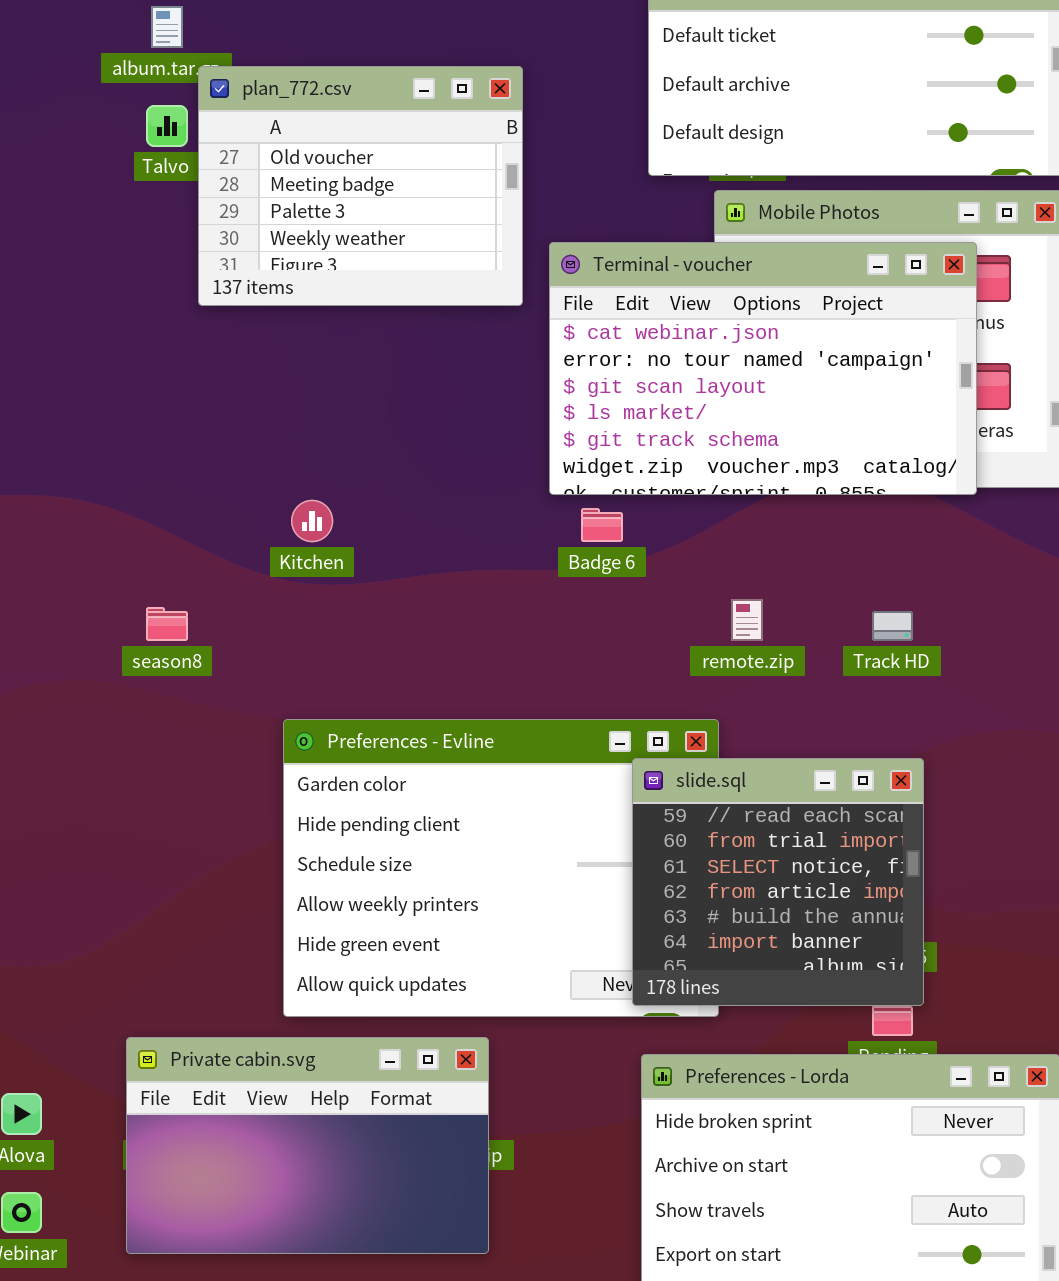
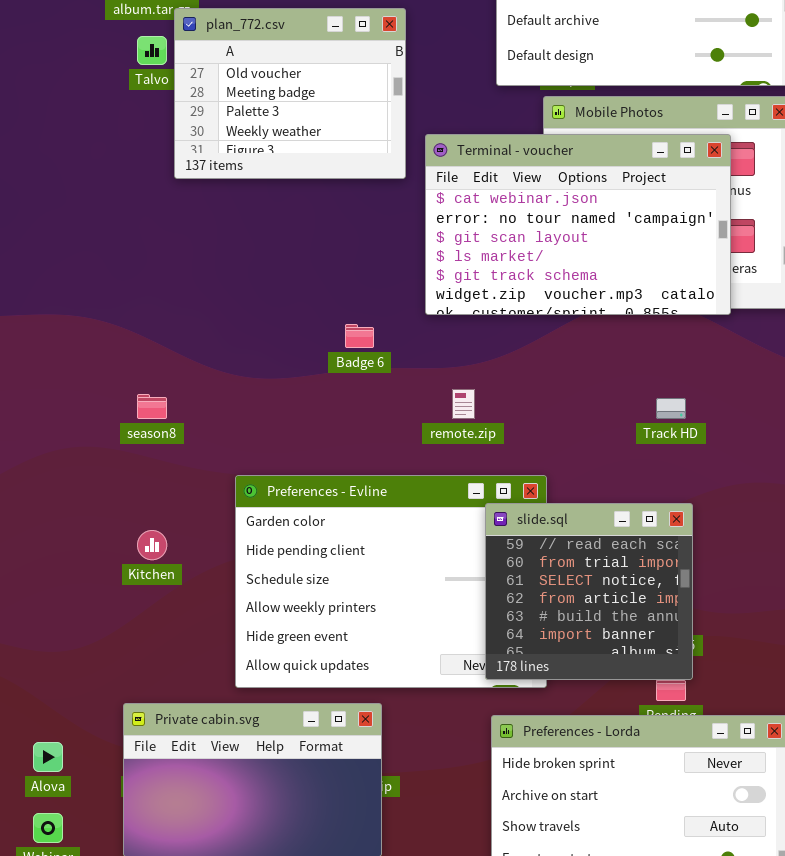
Kitchen: [291,500,333,542] -> [137,530,167,560], moved
Badge 6: [581,508,623,542] -> [345,324,374,348], moved
remote.zip: [731,599,763,641] -> [452,389,475,419], moved

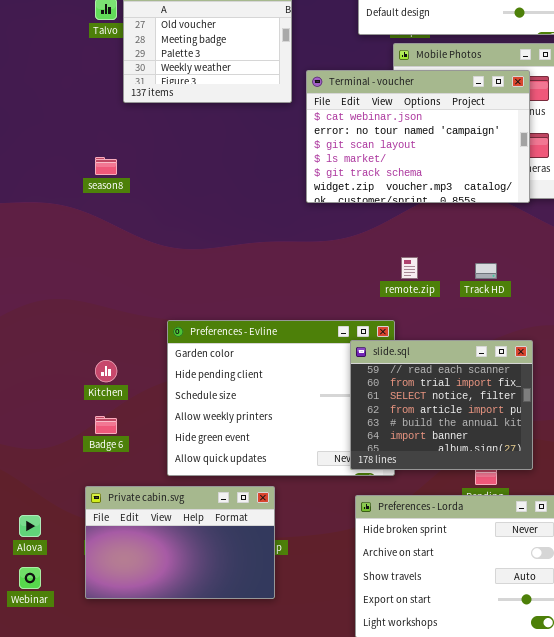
Badge 6: [345,324,374,348] -> [95,416,117,434], moved
remote.zip: [452,389,475,419] -> [401,257,418,279], moved
season8: [137,394,167,419] -> [95,157,117,175], moved
slide.sql: [485,503,693,680] -> [350,340,533,470], resized

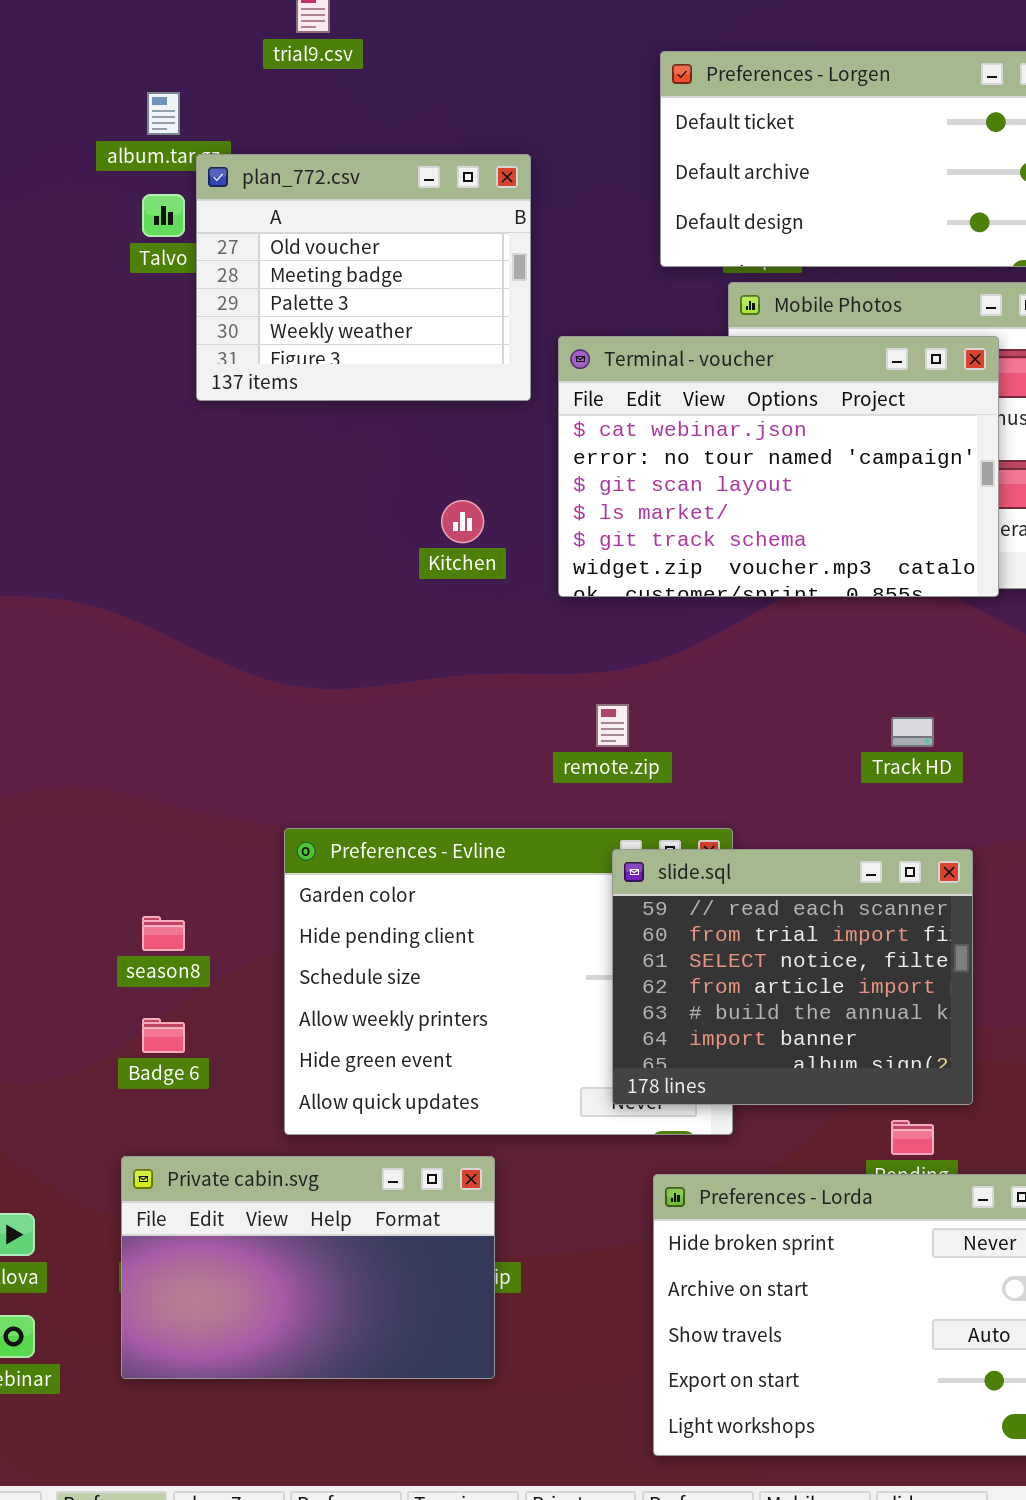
season8: [95,157,117,175] -> [142,916,185,951], moved
remote.zip: [401,257,418,279] -> [596,704,629,747], moved
slide.sql: [350,340,533,470] -> [612,849,973,1105], moved
Kitchen: [95,360,117,382] -> [441,500,484,543], moved

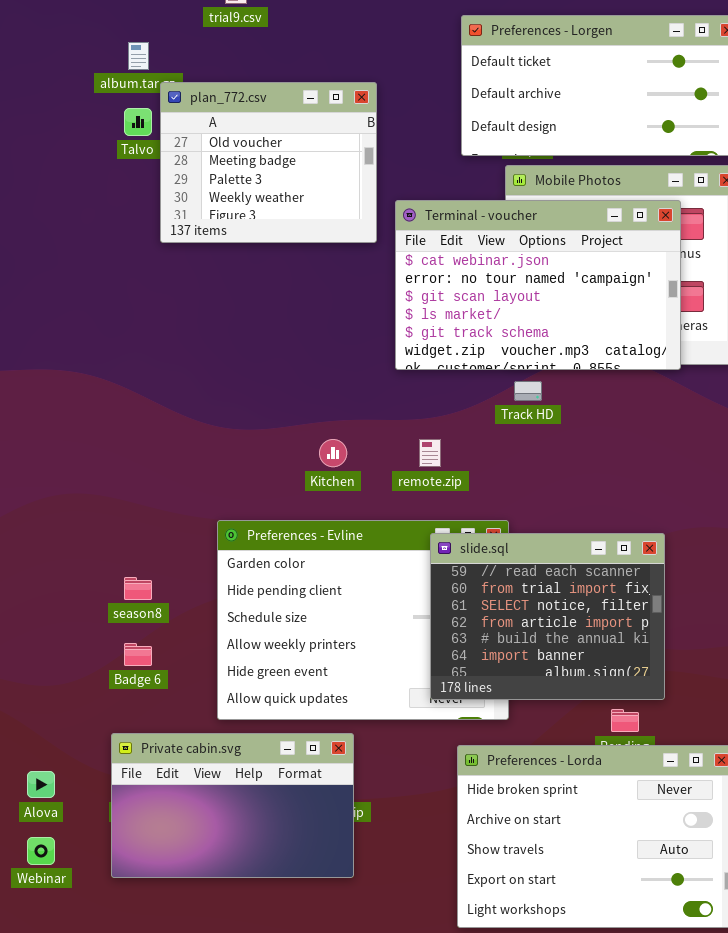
Kitchen: [441,500,484,543] -> [319,439,347,467], moved
Track HD: [891,717,934,747] -> [514,381,542,401], moved

